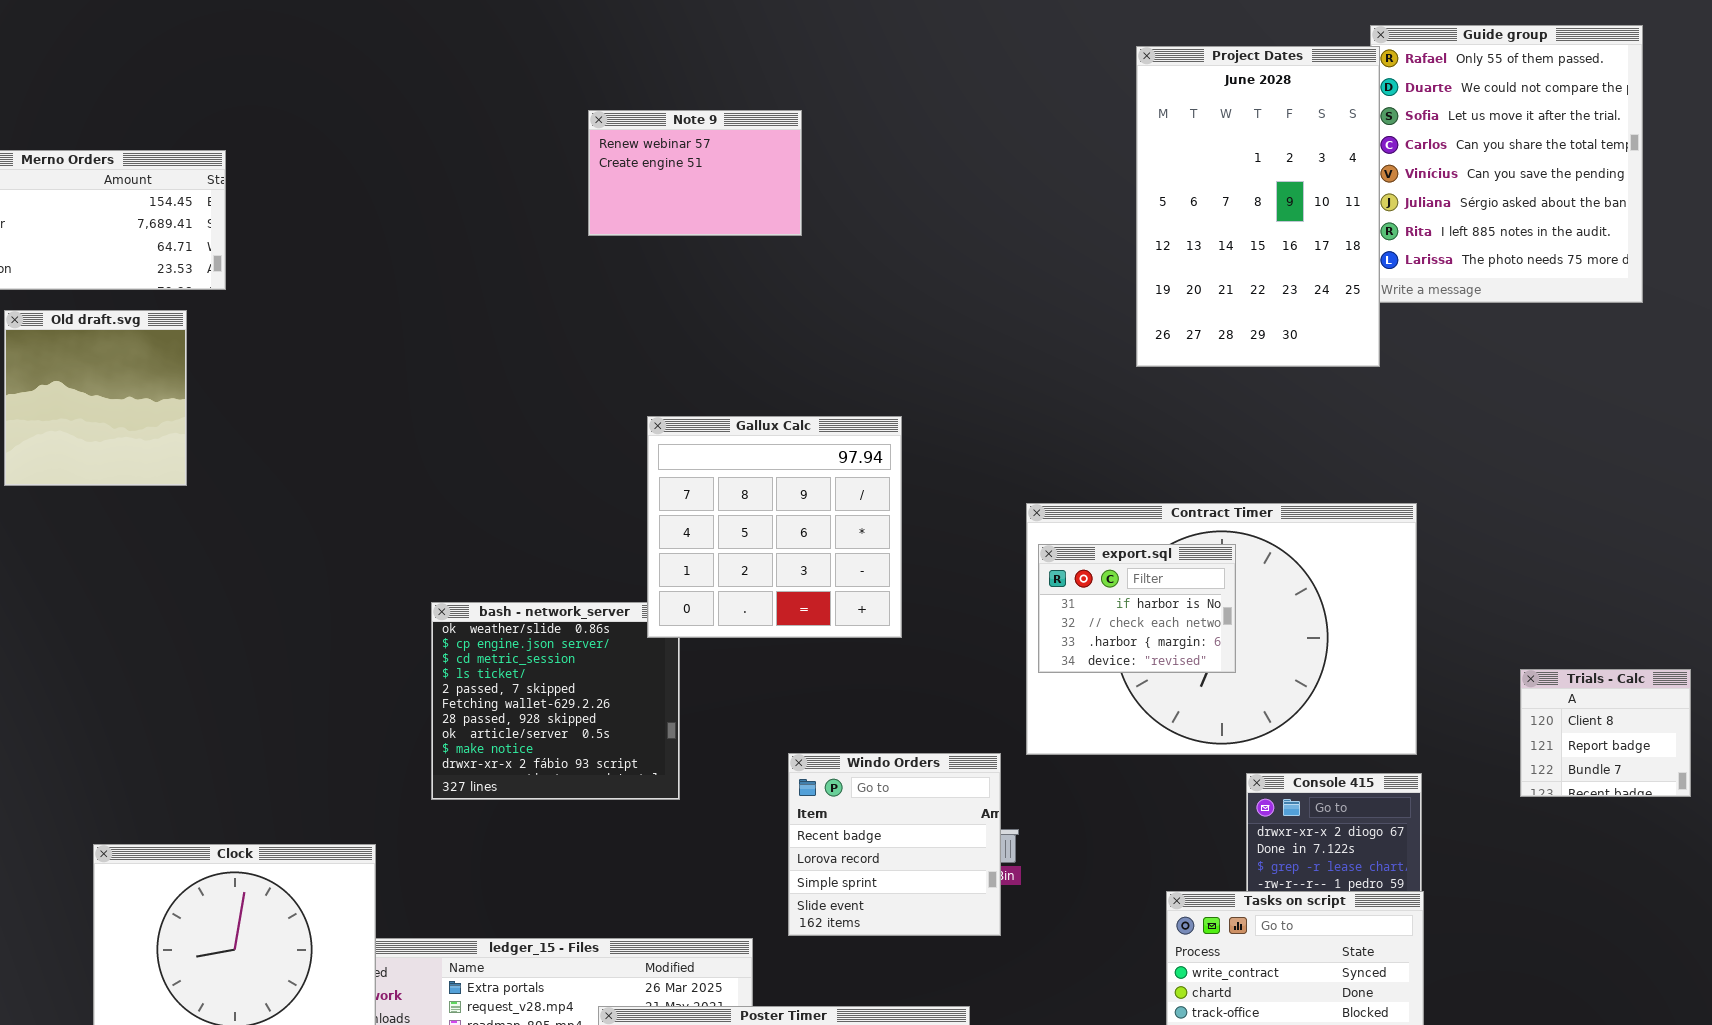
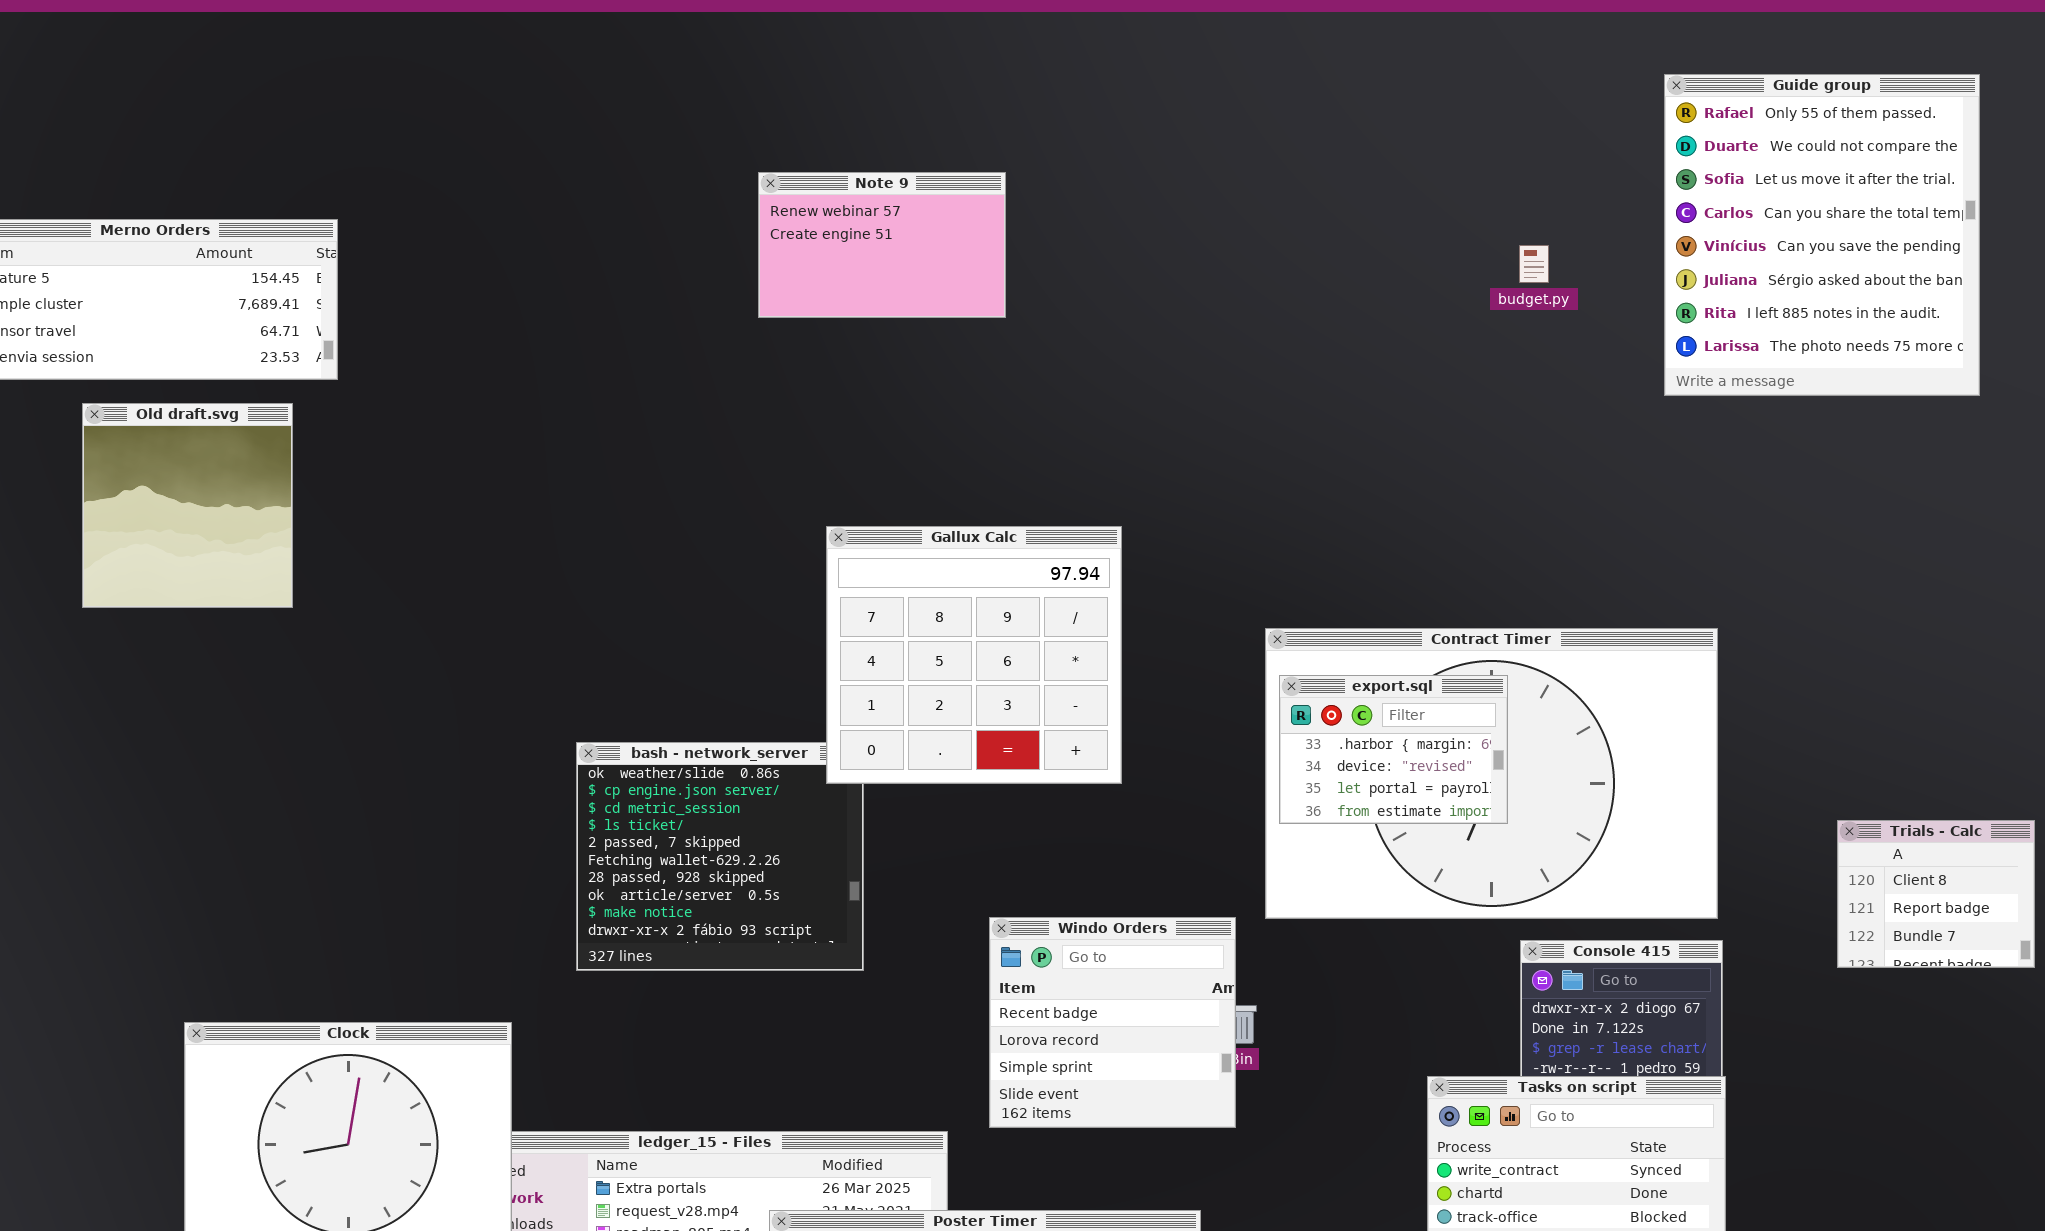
Project Dates: [1136,46,1380,367] -> none, closed
export.sql: [1038,544,1236,673] -> [1279,675,1508,824], scrolled down 2 rows

